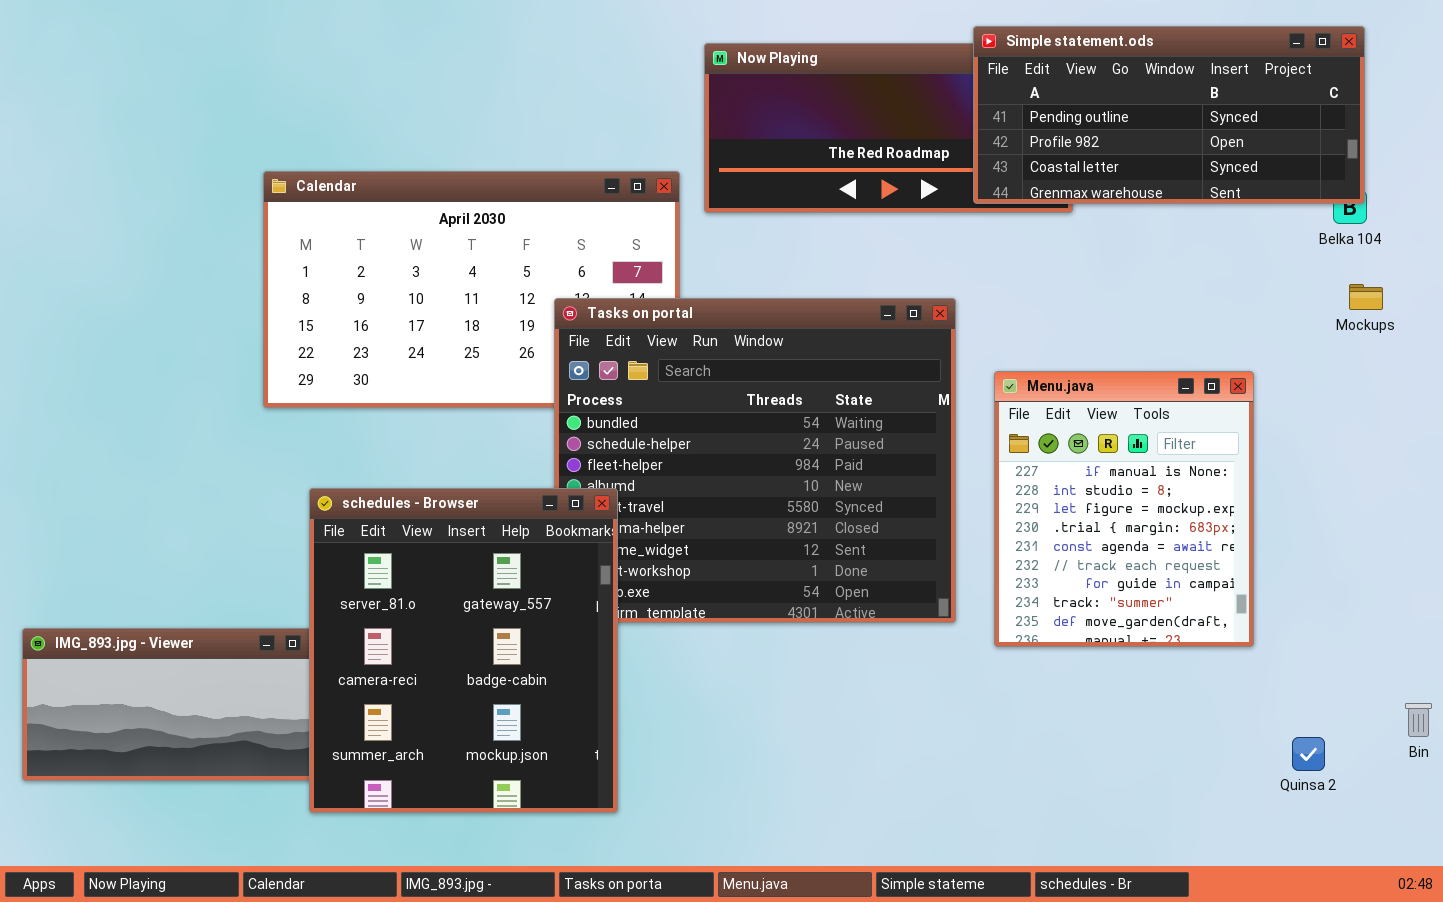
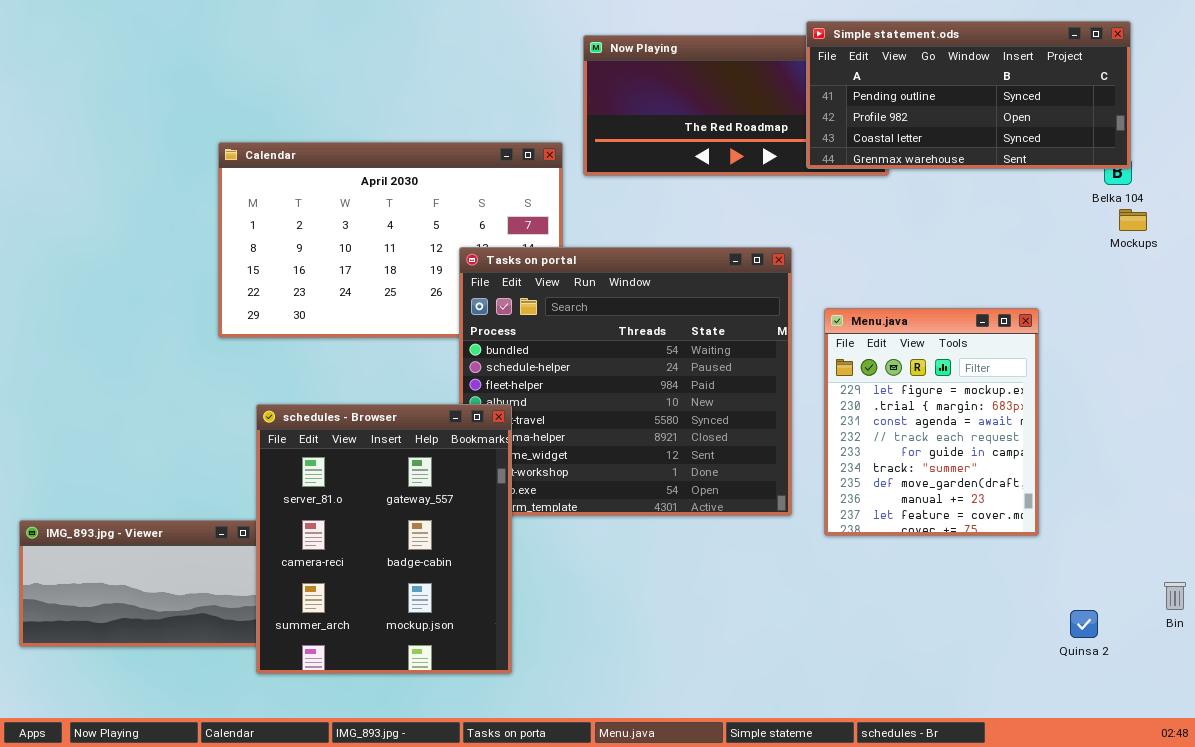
Mockups: [1349,284,1383,310] -> [1119,209,1147,231], moved
Menu.java: [994,371,1254,647] -> [824,308,1039,536], scrolled down 2 rows

